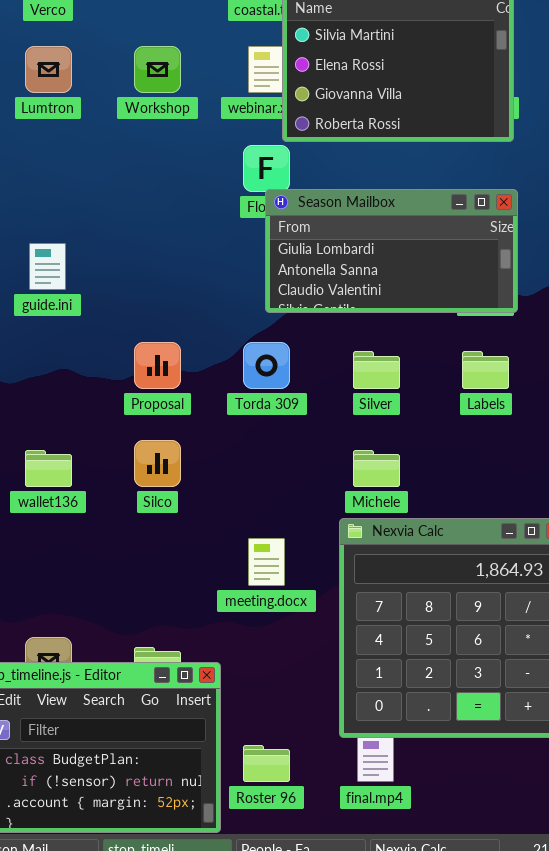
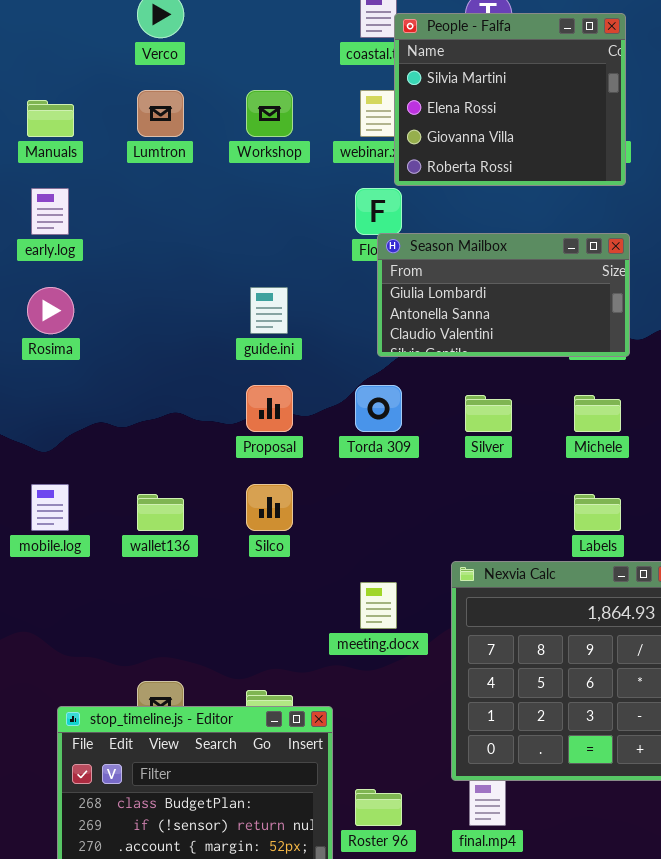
guide.ini: [29,243,66,290] -> [250,287,288,334], moved
Labels: [462,351,509,389] -> [574,494,621,531], moved
Michele: [353,450,400,487] -> [574,395,621,432], moved

